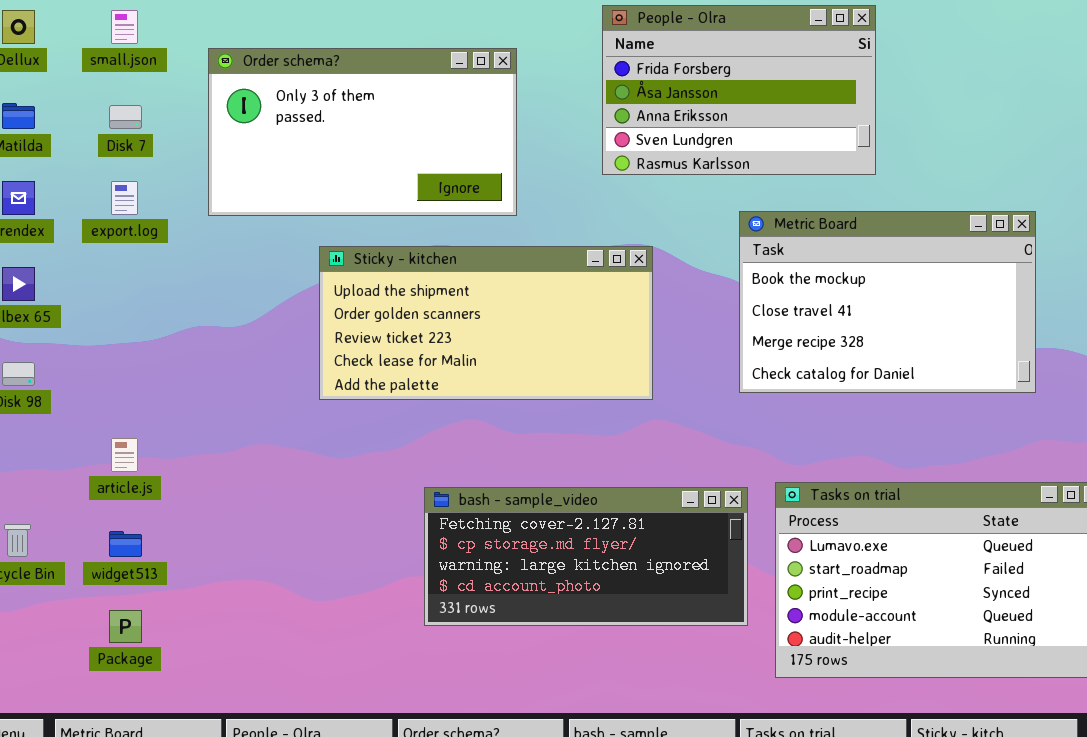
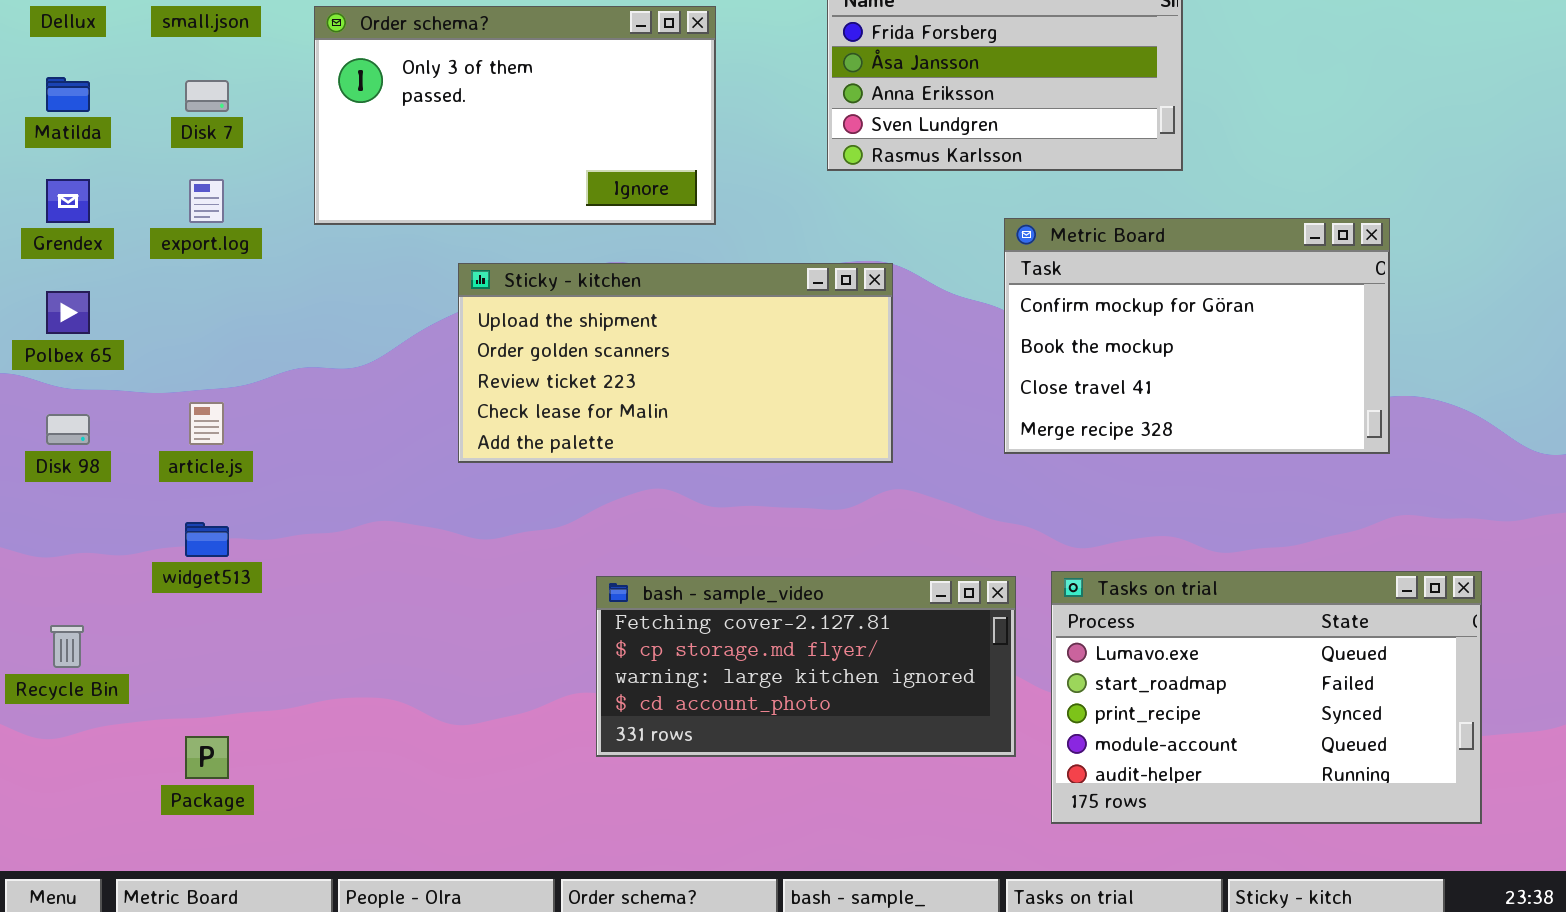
Metric Board: [739,211,1036,393] -> [1004,218,1390,454], scrolled up 1 row
article.js: [111,438,138,472] -> [189,402,224,445], moved
widget513: [109,531,142,557] -> [185,522,229,557], moved

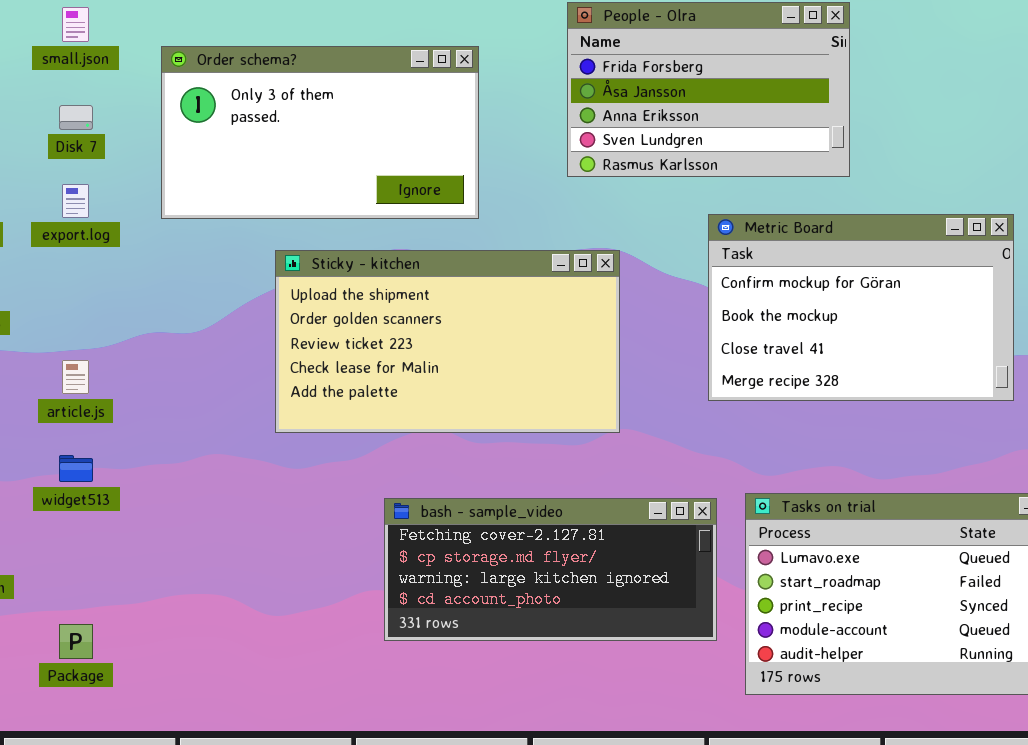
Sticky - kitchen: [458,263,893,463] -> [275,250,620,433], resized

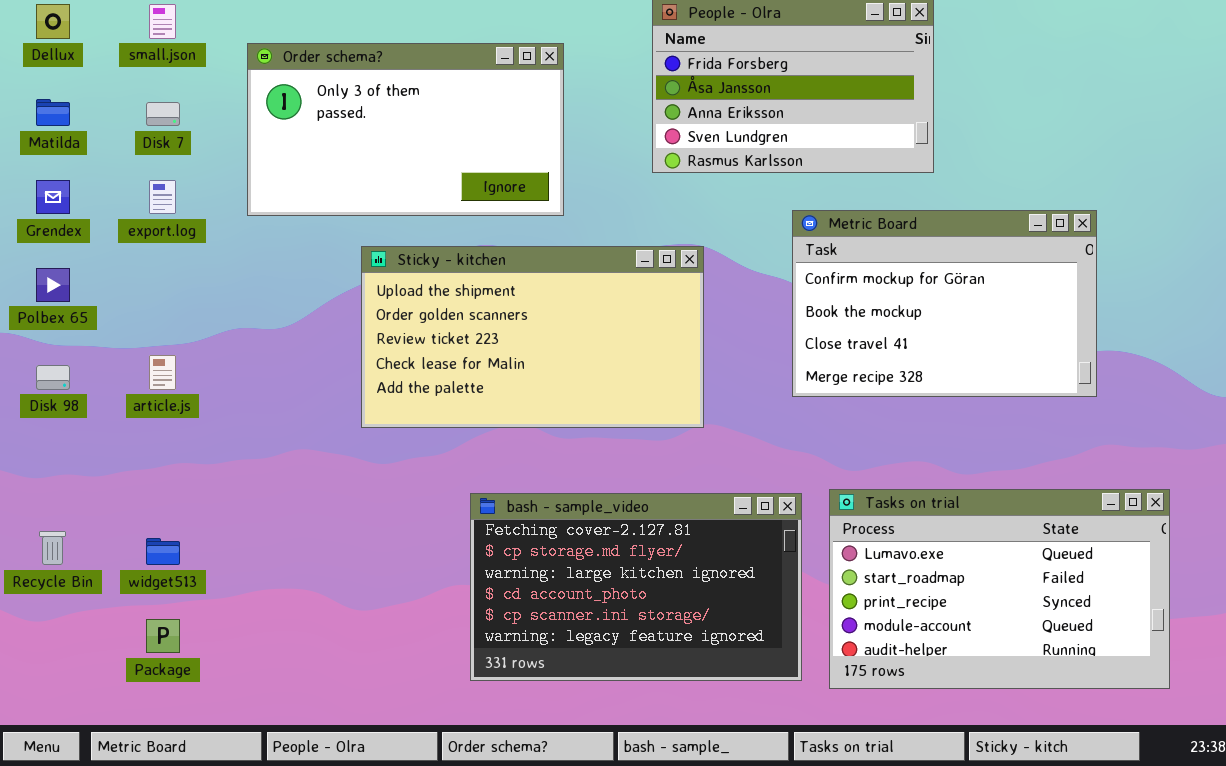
widget513: [59,455,93,482] -> [146,538,180,565], moved
bash - sample_video: [384,498,717,641] -> [470,493,802,681], resized

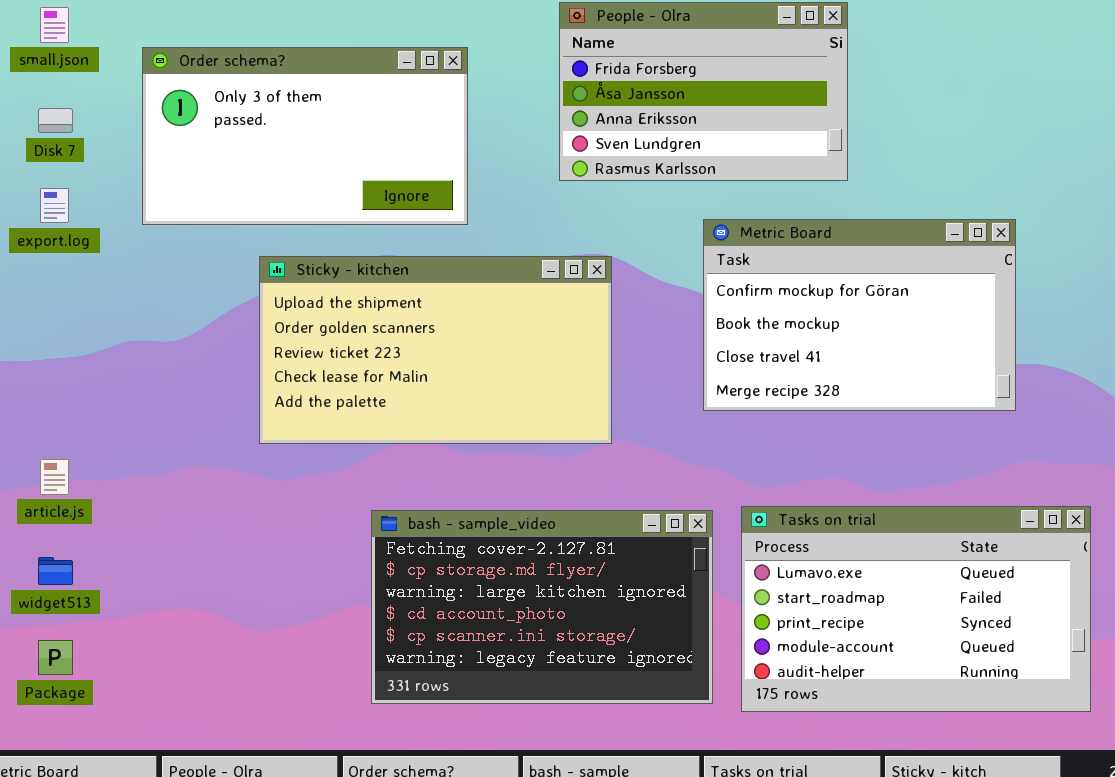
article.js: [149,355,176,390] -> [40,459,69,495], moved

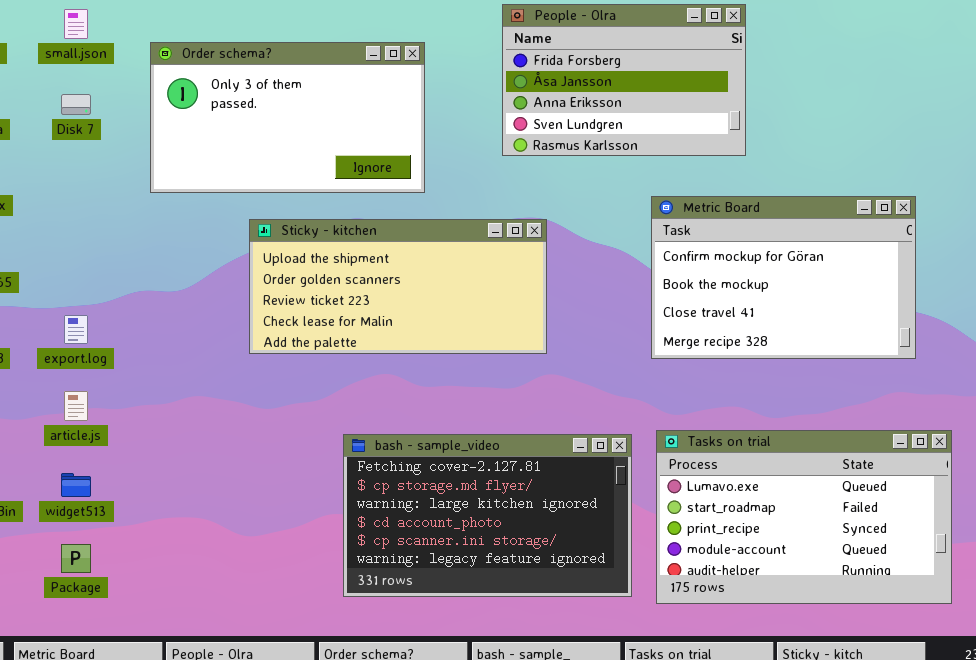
export.log: [40,188,69,223] -> [64,315,88,344], moved
Metric Board: [703,219,1016,411] -> [651,196,916,359], moved
Sticky - kitchen: [259,256,612,444] -> [249,219,547,354], resized

